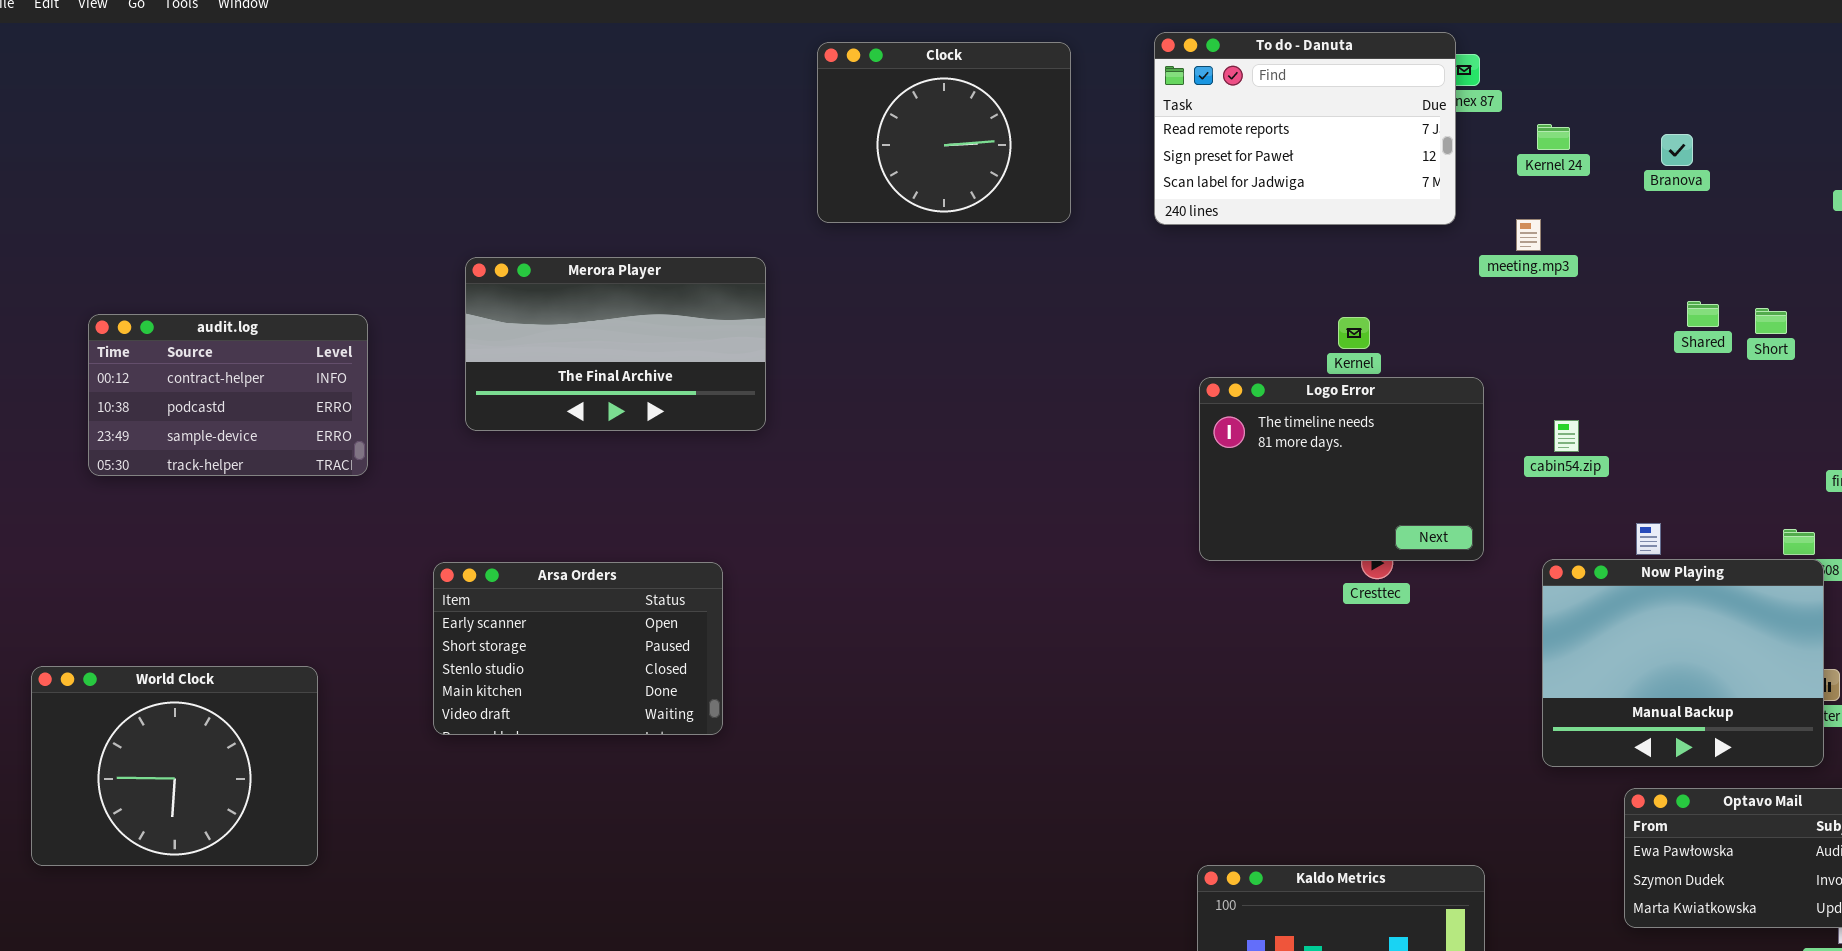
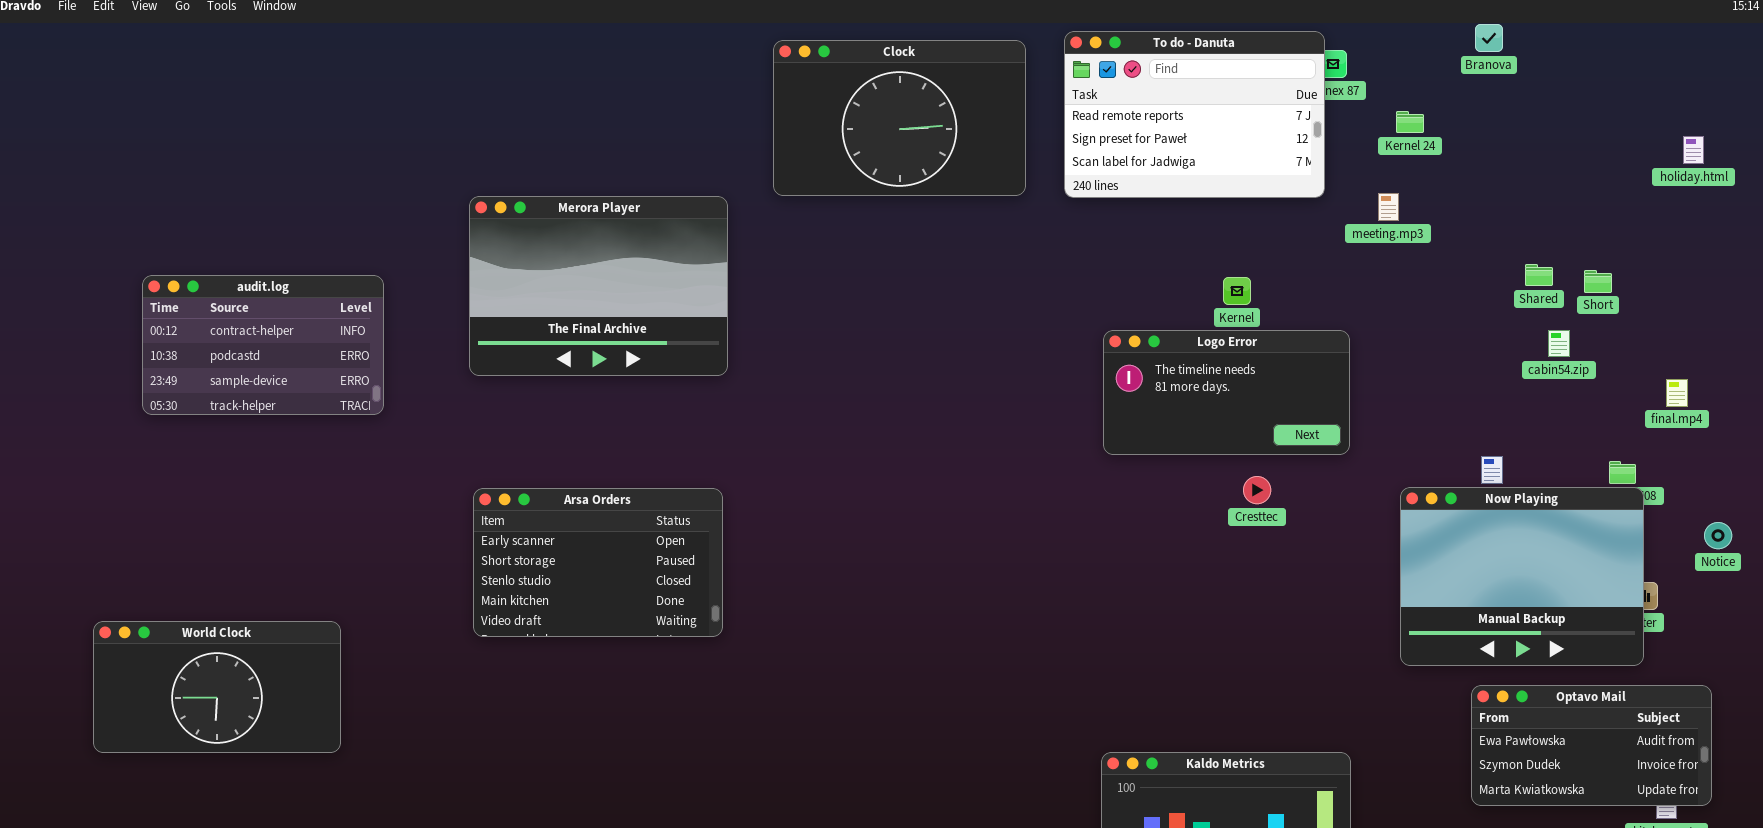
Clock: [817,42,1071,223] -> [773,40,1026,196], resized
Branova: [1661,134,1693,166] -> [1475,24,1503,52], moved
Merora Player: [465,257,766,431] -> [469,196,728,376], resized
Logo Error: [1199,377,1484,561] -> [1103,330,1350,455], resized
cabin54.zip: [1554,420,1579,452] -> [1548,330,1570,357], moved
Arsa Orders: [433,562,723,735] -> [473,488,723,637], moved
World Clock: [31,666,318,866] -> [93,621,341,753], resized

